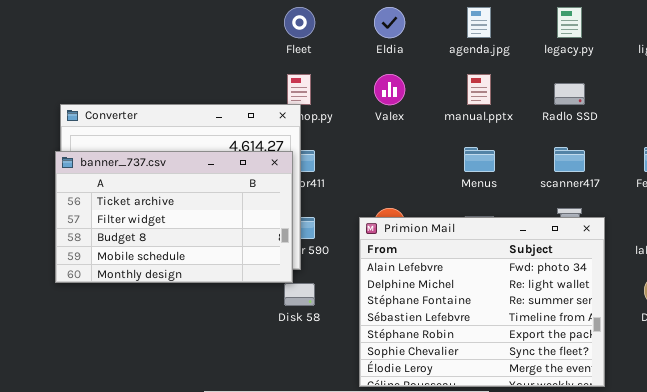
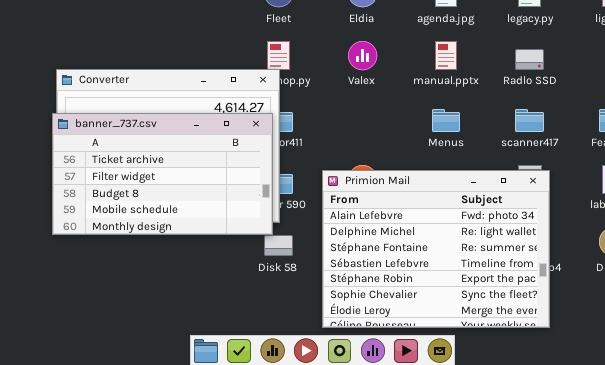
Primion Mail: [359,217,605,387] -> [322,170,550,328], moved

